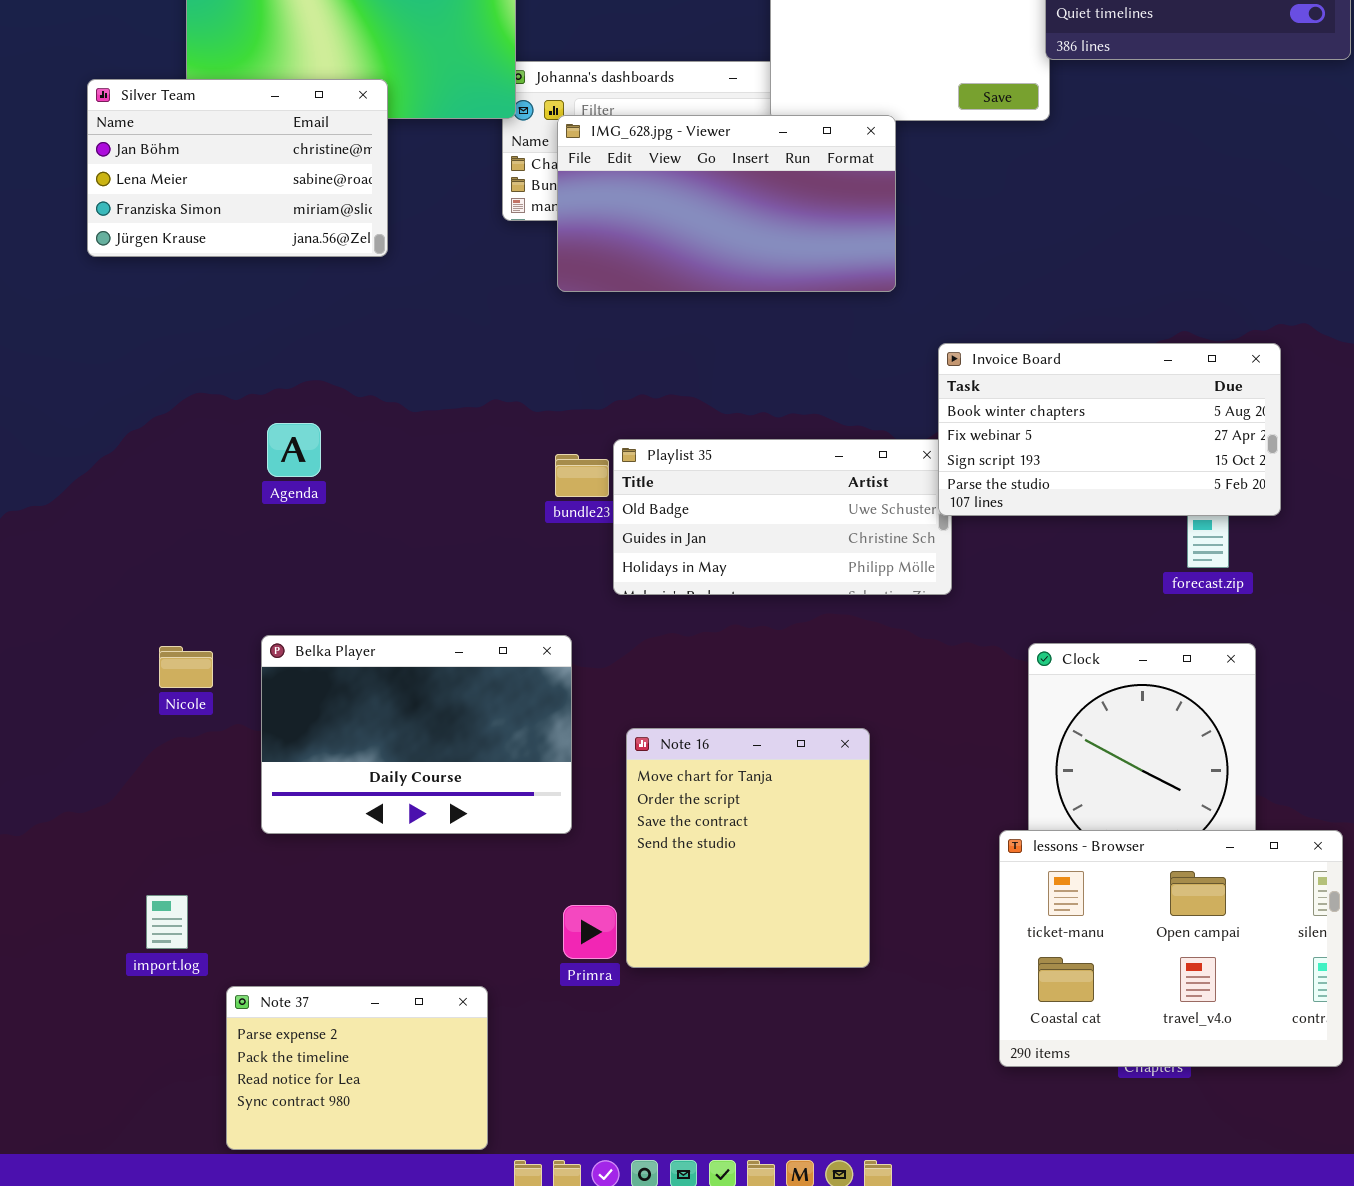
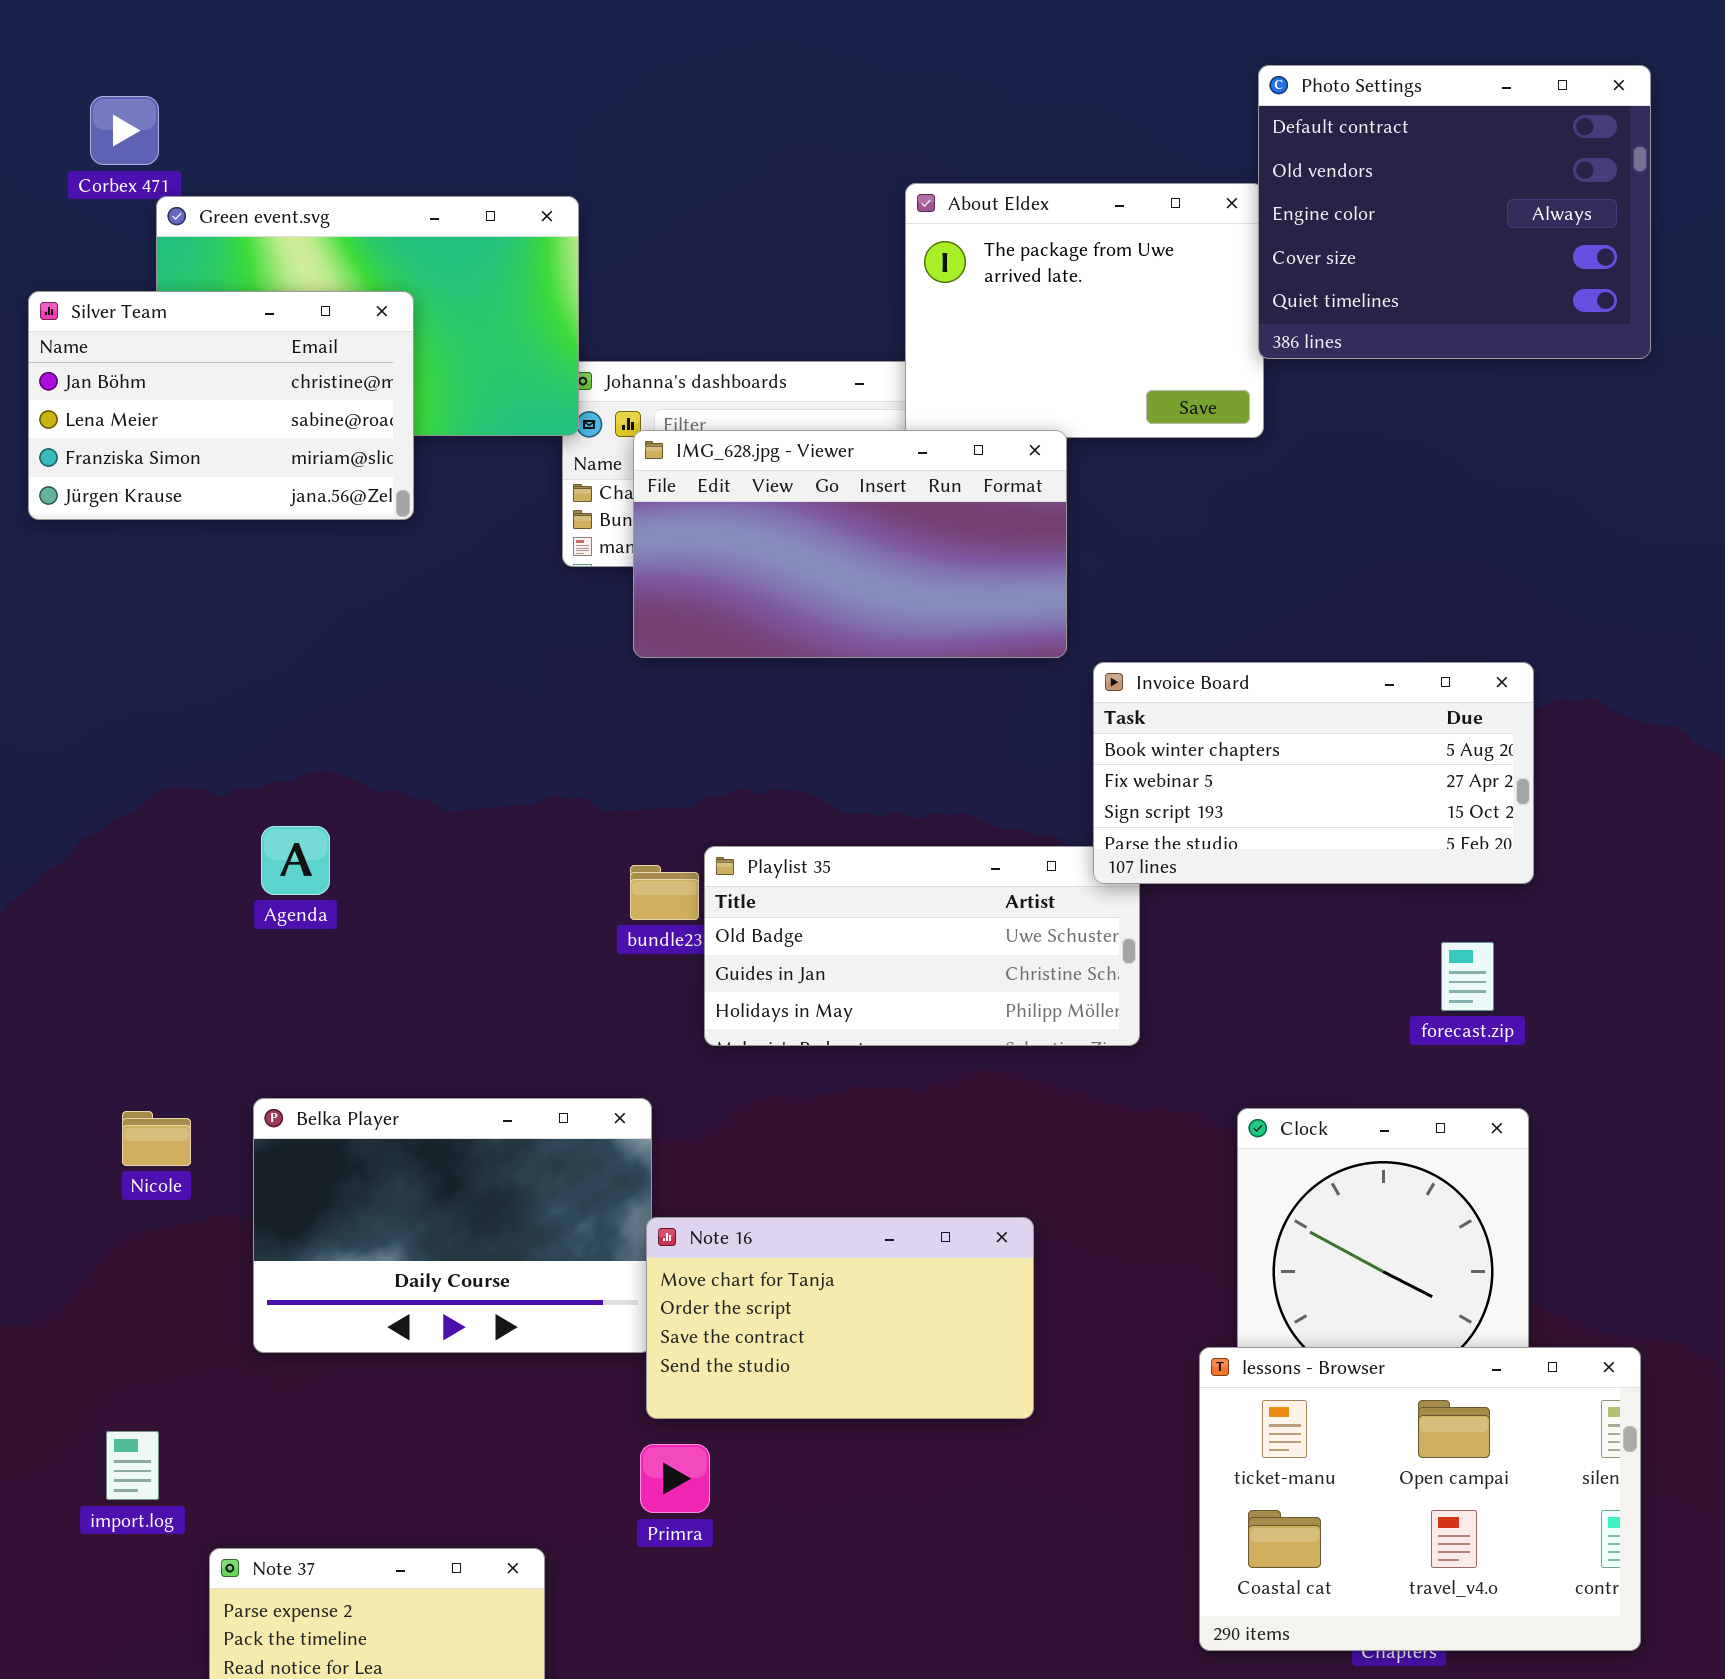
Silver Team: [87,79,388,257] -> [28,291,414,520], moved
Invoice Board: [938,343,1281,516] -> [1093,662,1534,884], moved
Note 16: [626,728,870,968] -> [646,1217,1034,1419], resized

